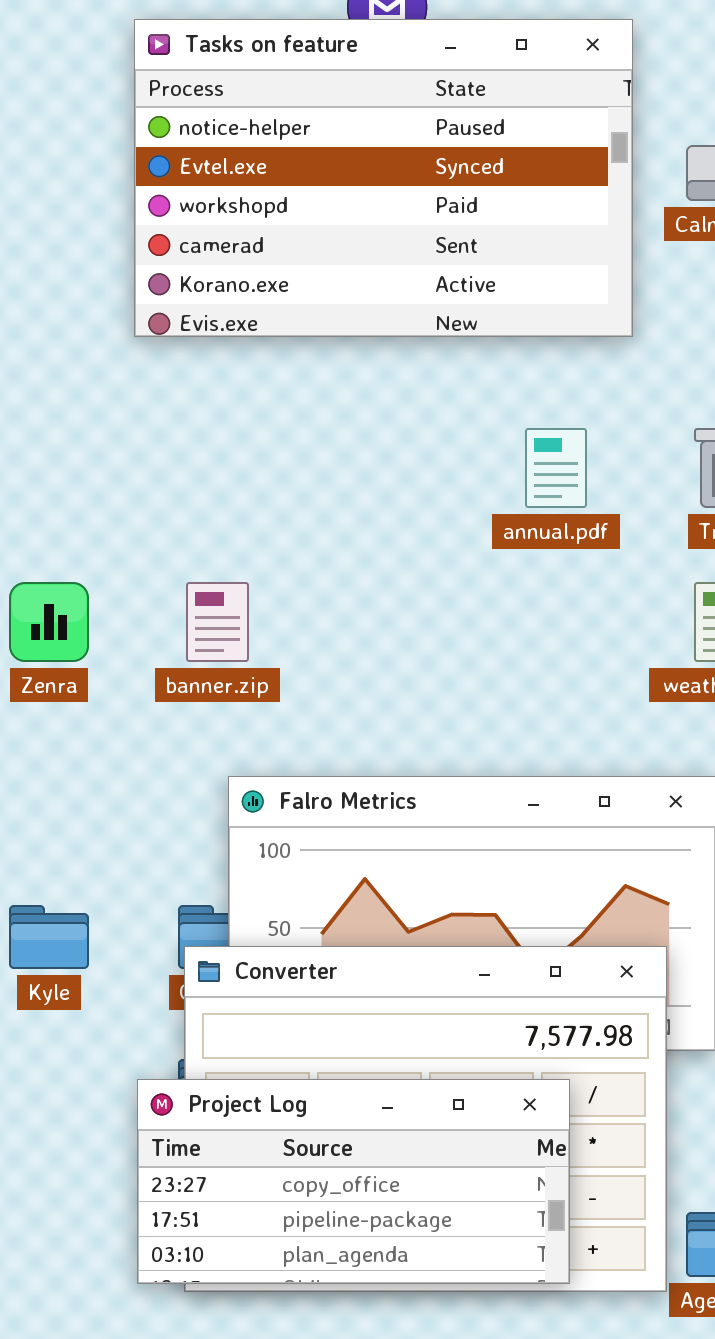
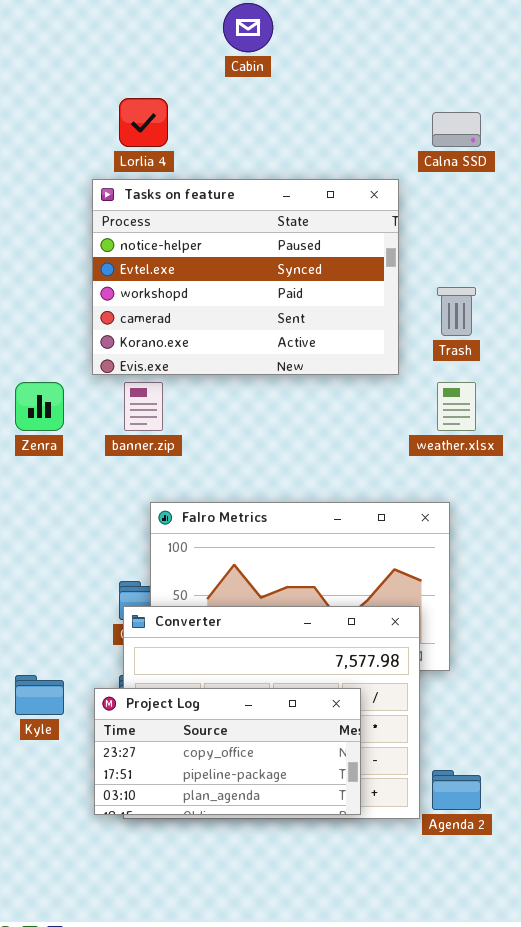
Tasks on feature: [134,19,633,337] -> [92,179,399,375], moved
Kyle: [9,905,89,969] -> [15,675,64,715], moved

